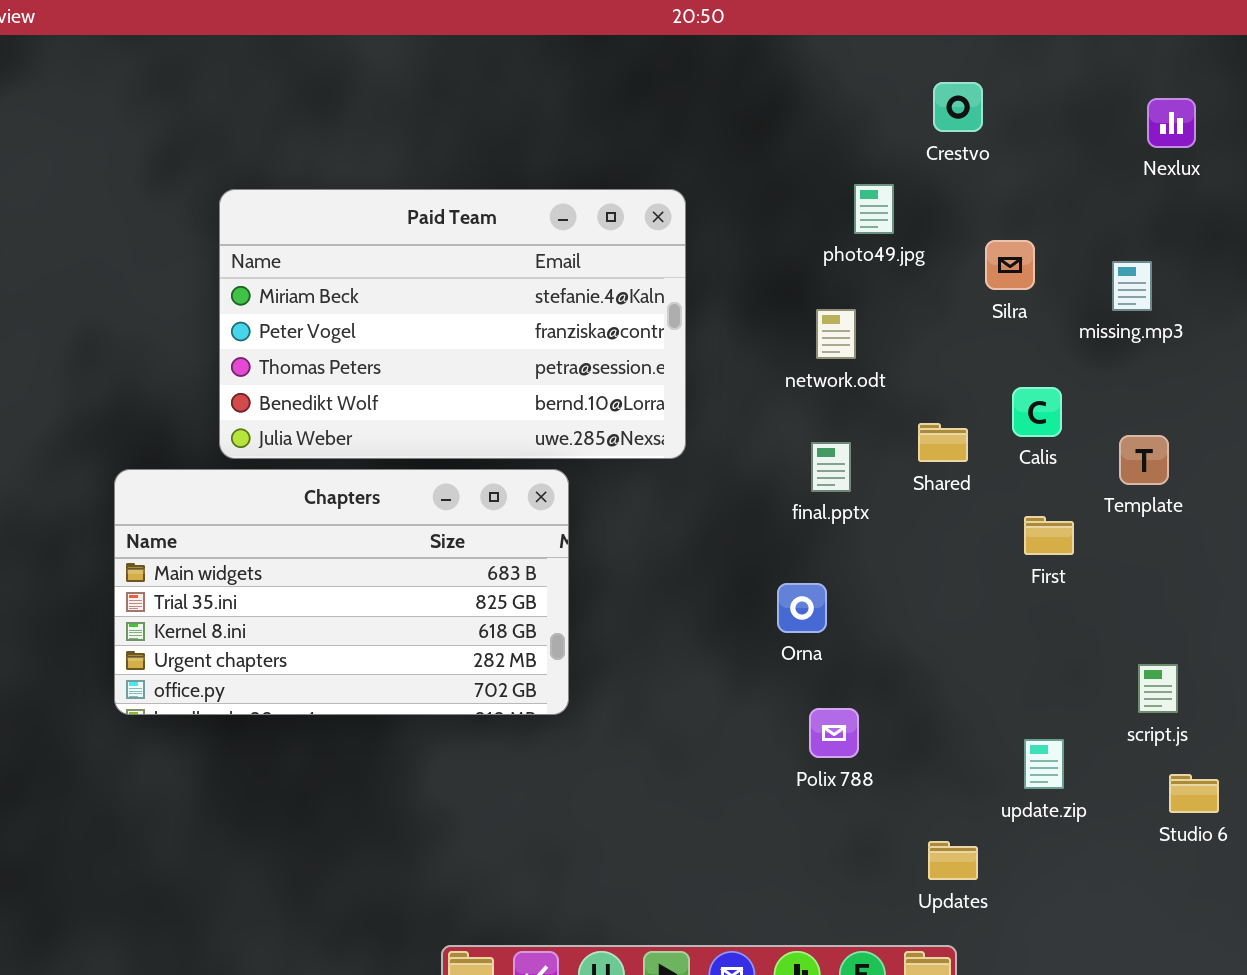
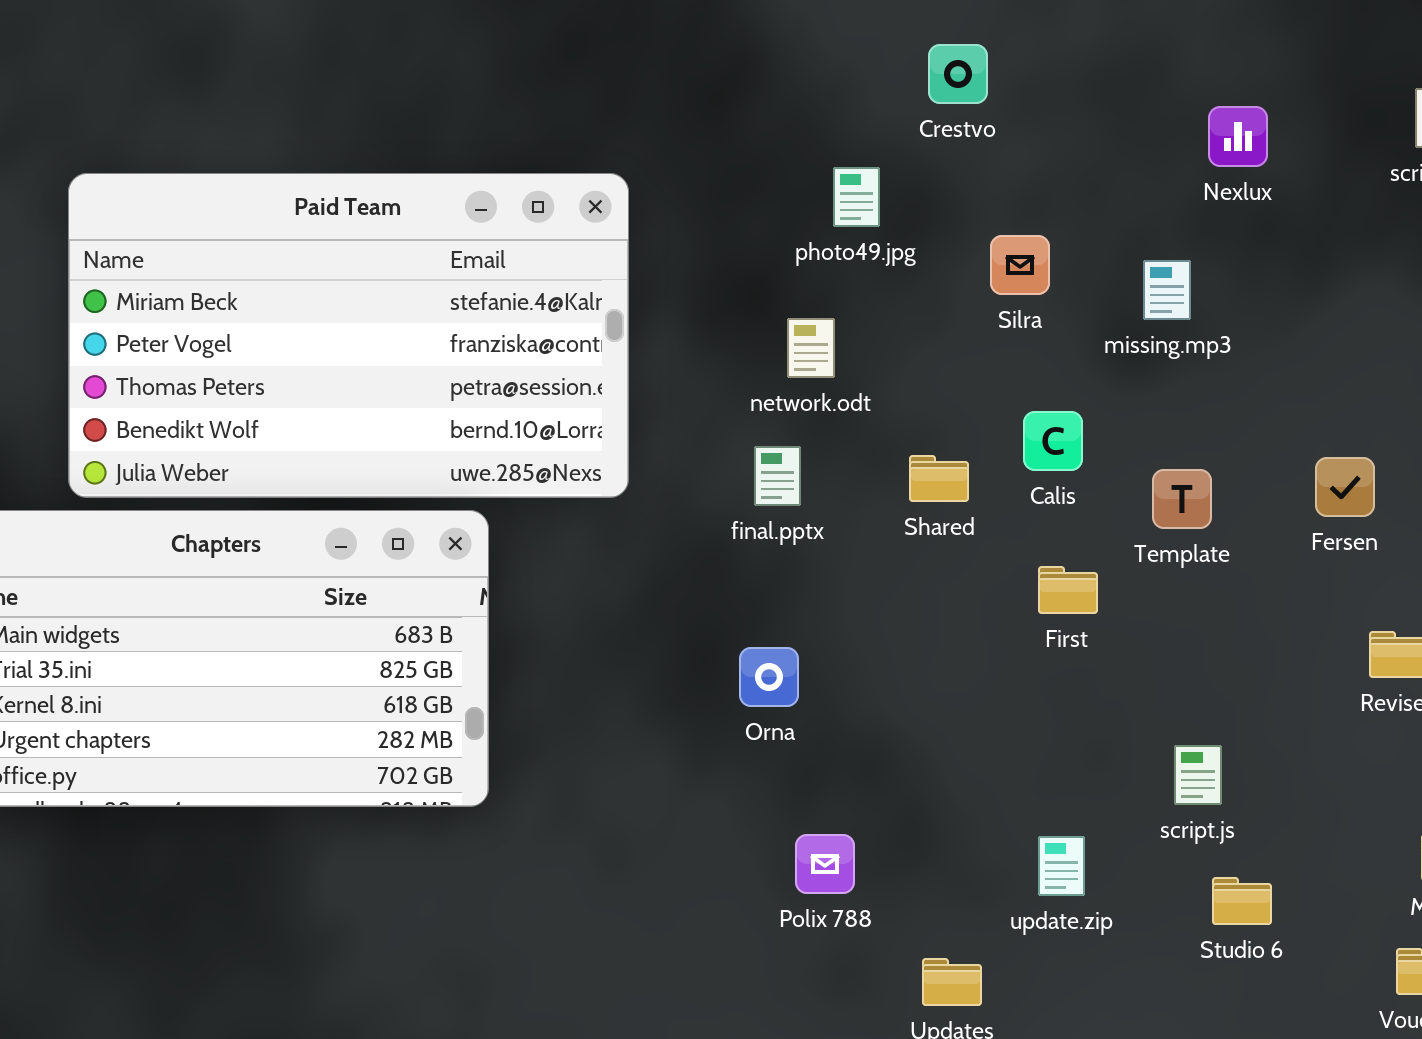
Nexlux: [1147,98,1196,148] -> [1208,106,1268,167], moved
final.pptx: [811,442,851,492] -> [754,446,801,506], moved
Polix 788: [809,708,859,758] -> [795,834,855,894], moved

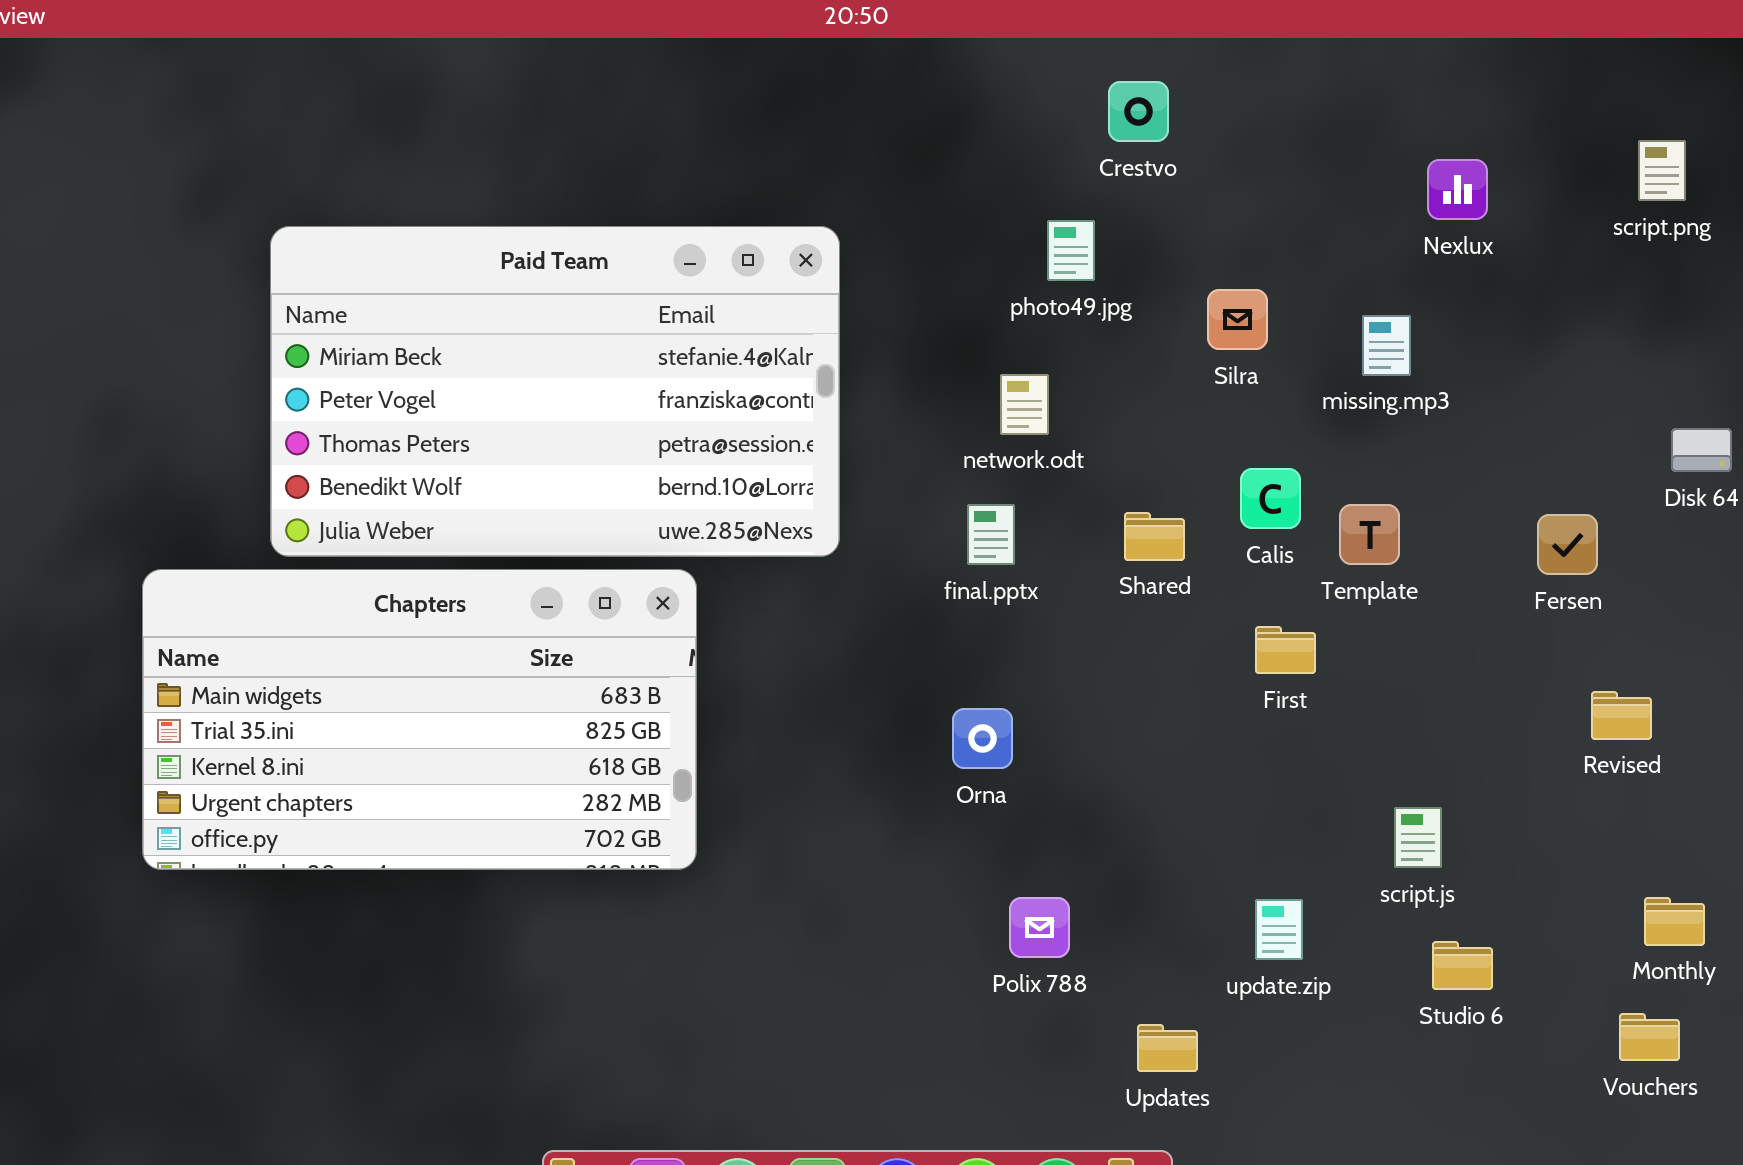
Crestvo: [928,44,988,104] -> [1108,81,1169,142], moved
Template: [1152,469,1212,529] -> [1339,504,1400,565], moved

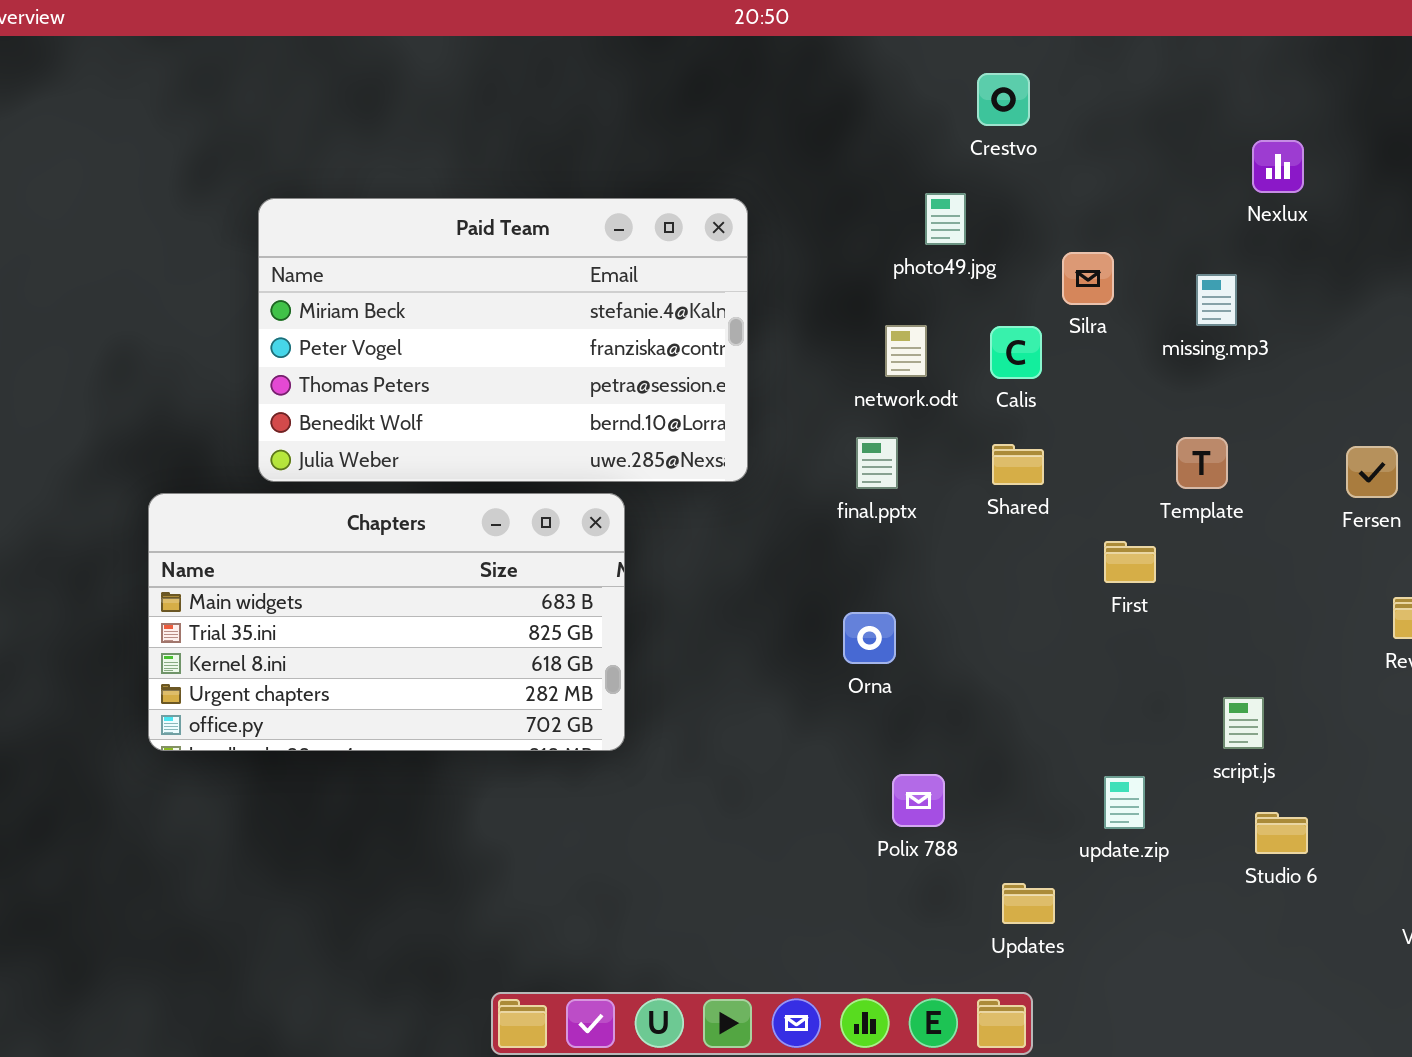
Calis: [1240,468,1301,529] -> [990,326,1042,379], moved

